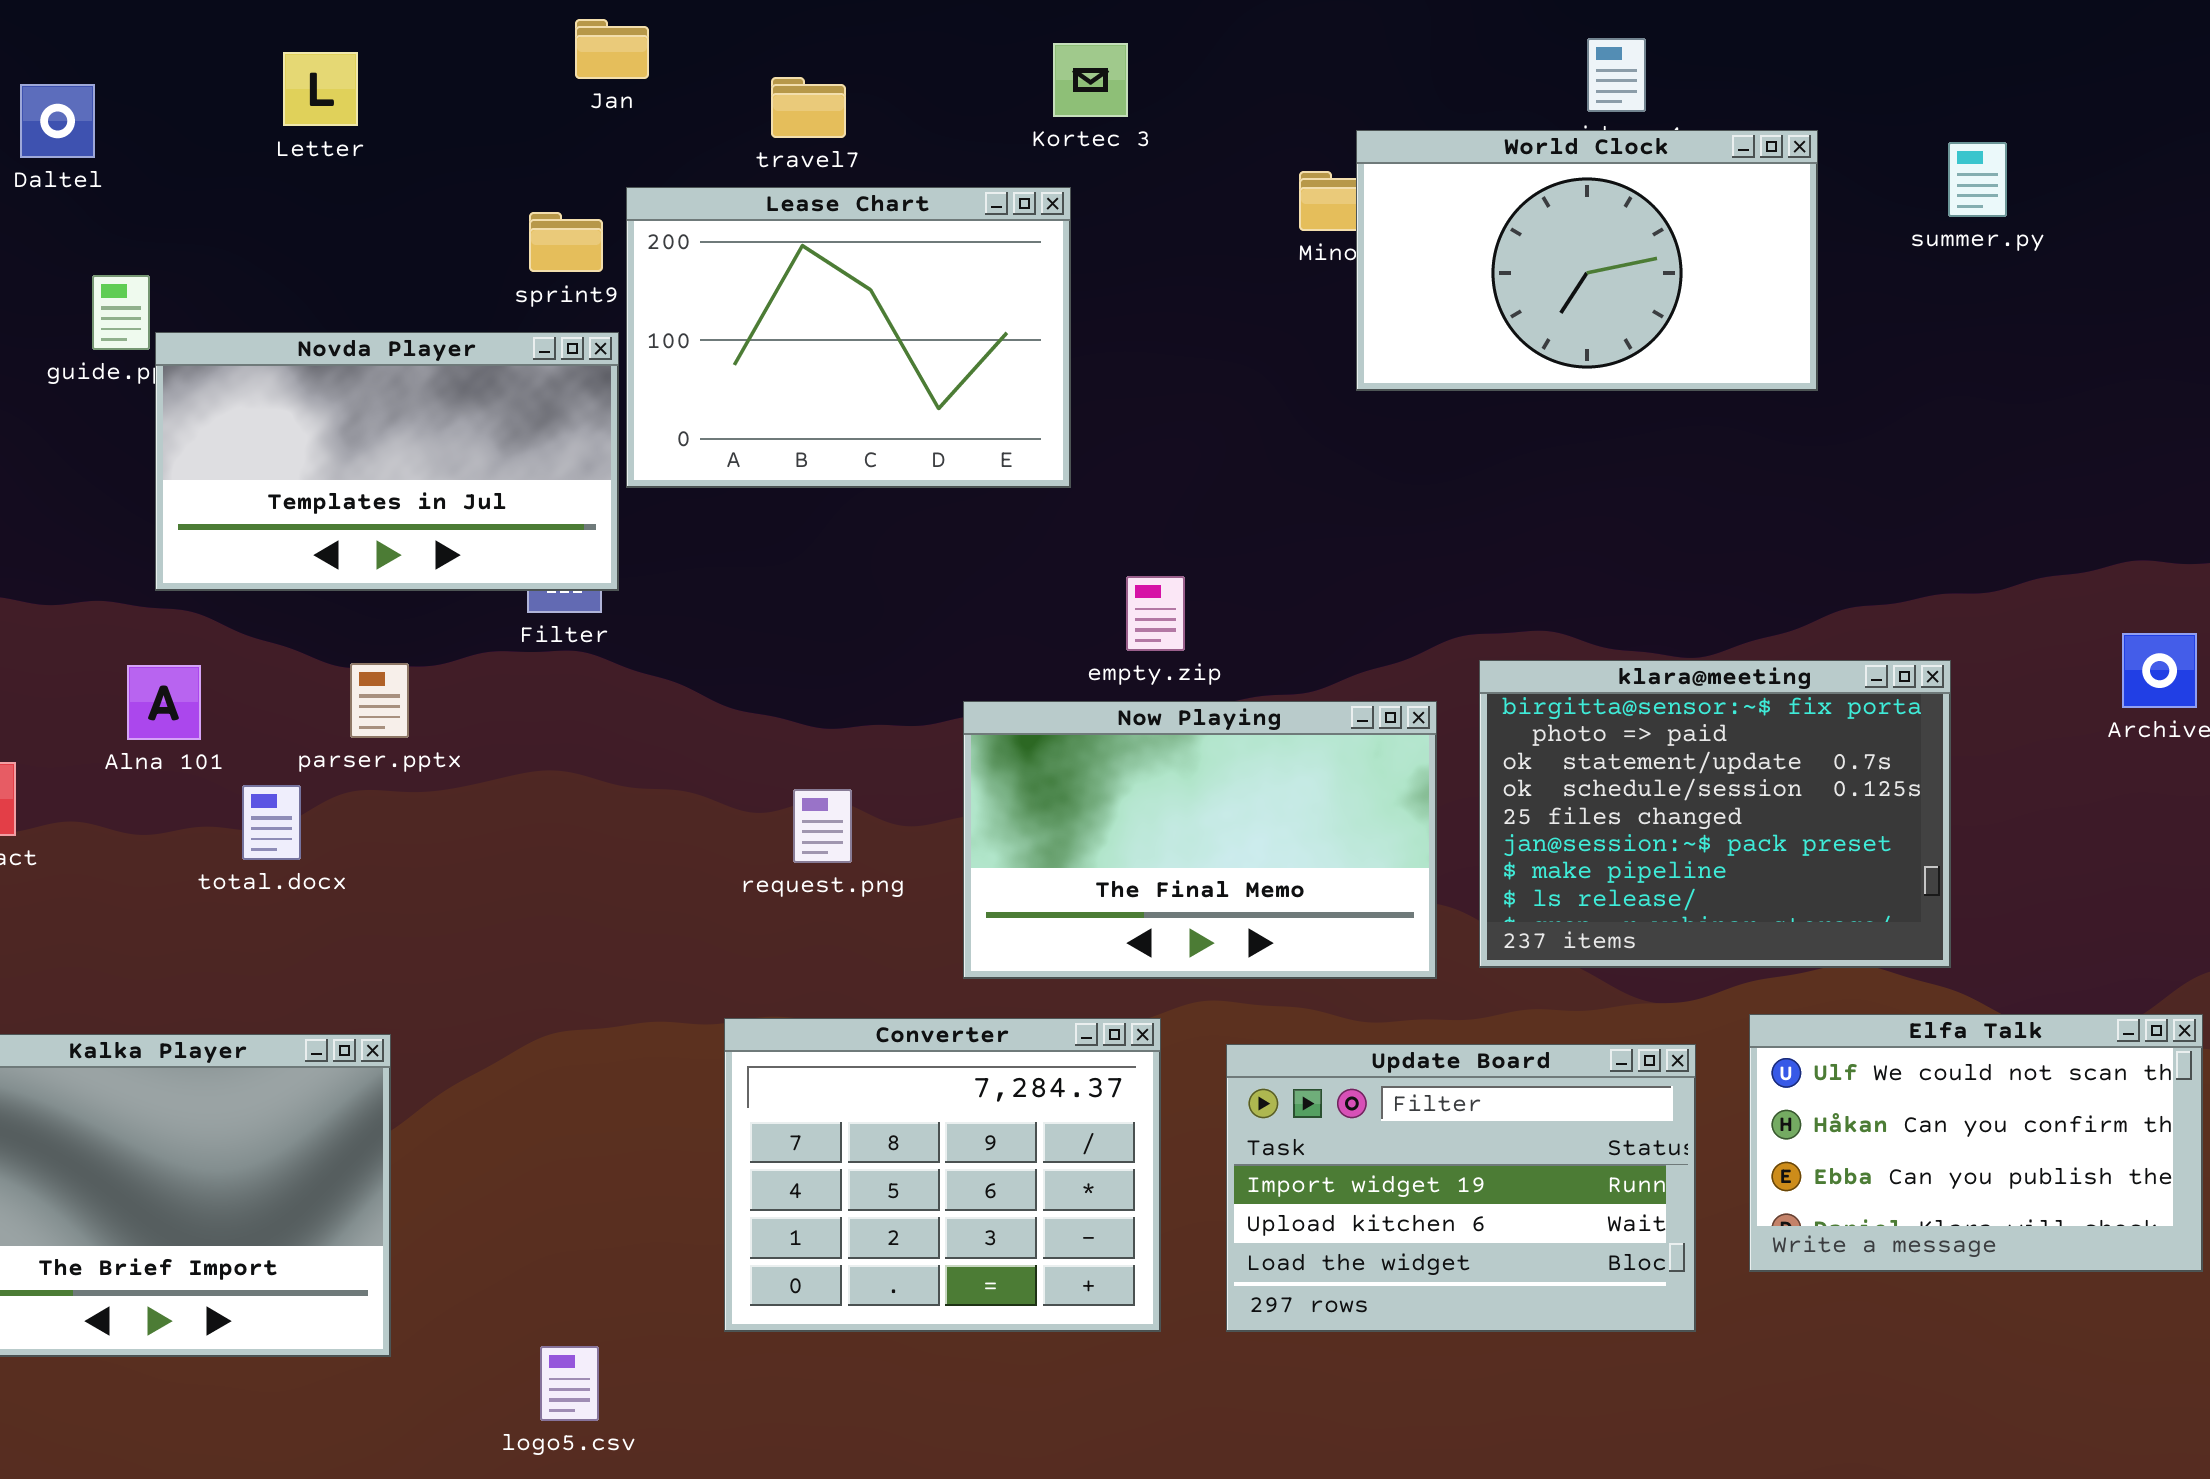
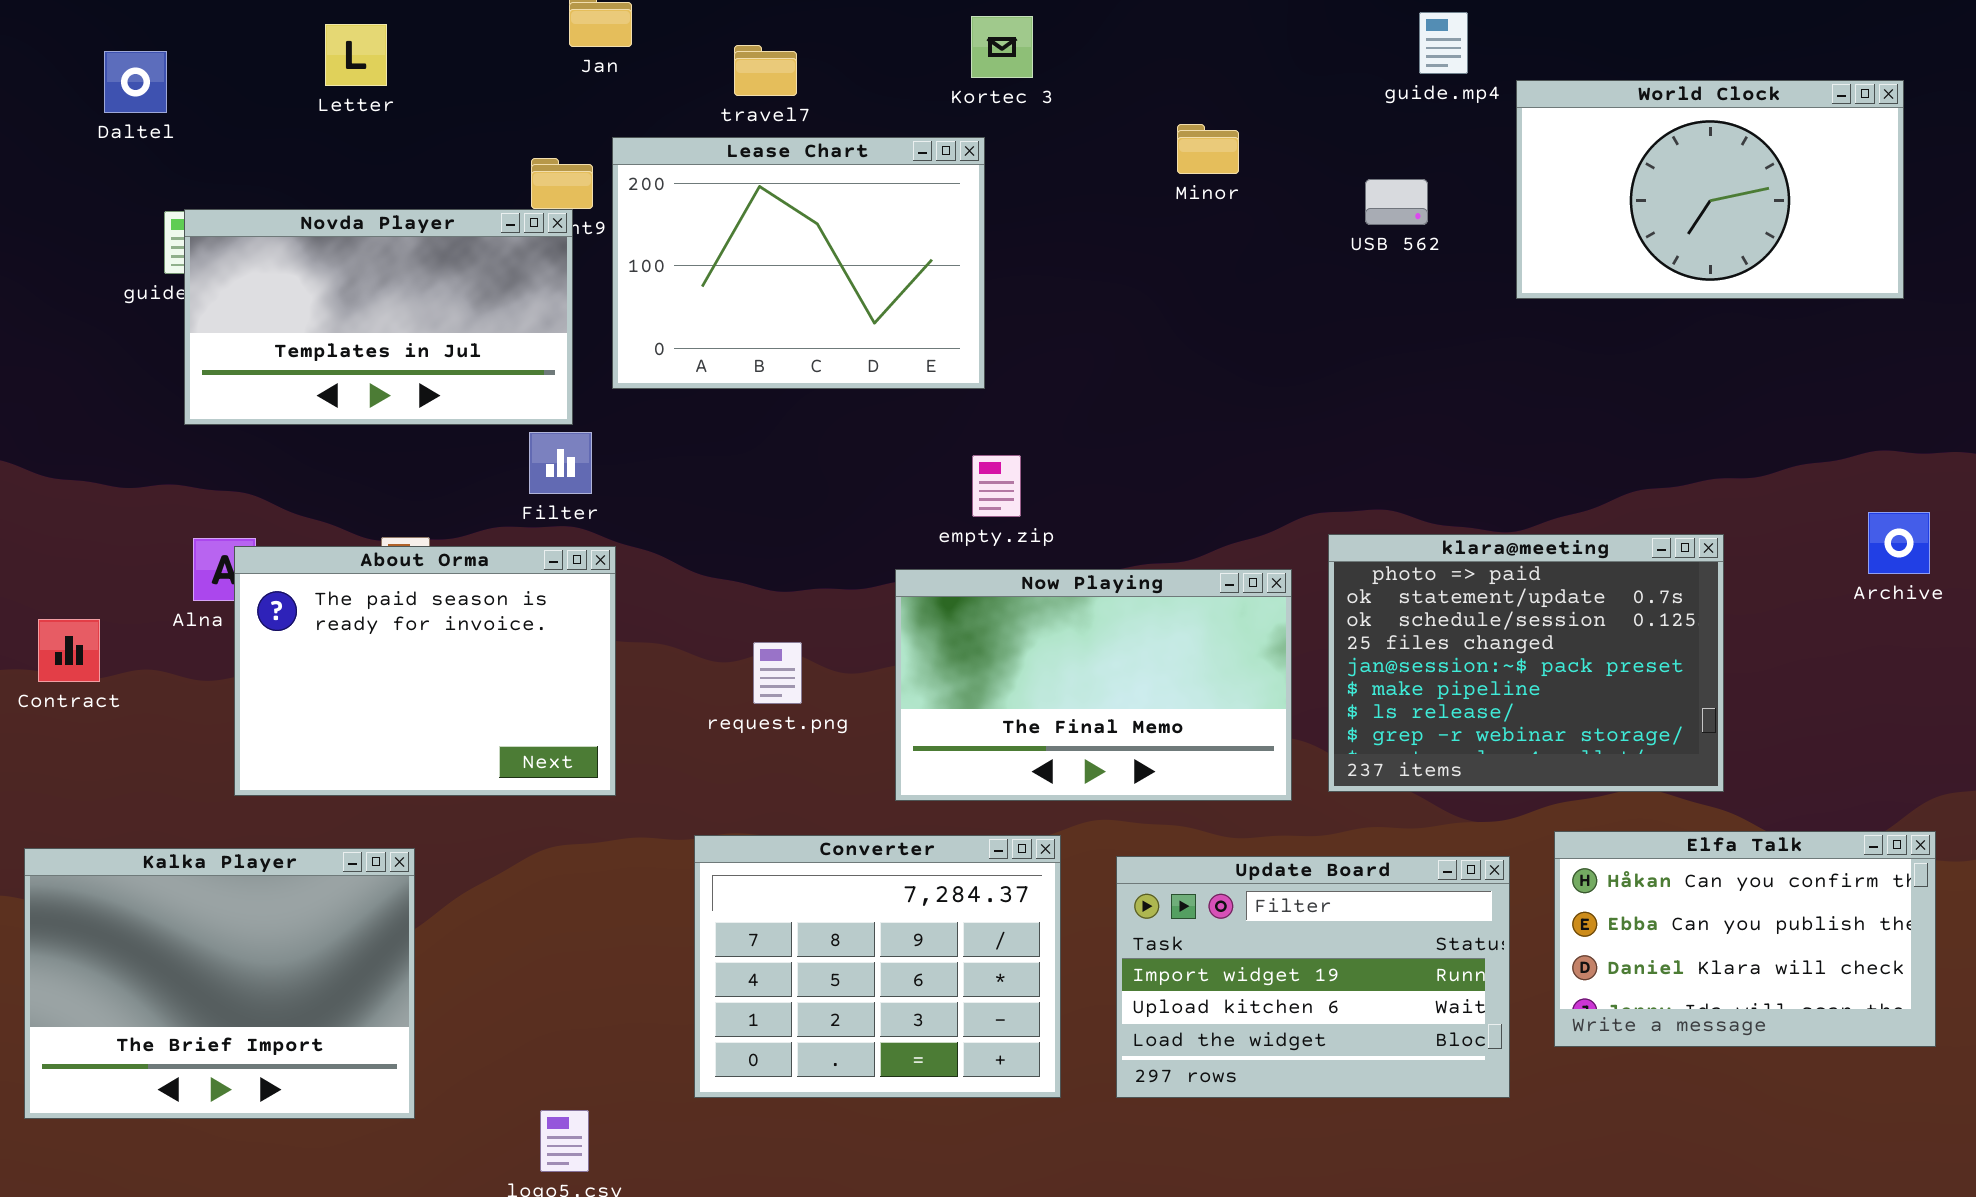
World Clock: [1356,130,1818,391] -> [1516,80,1904,299], moved
Novda Player: [155,332,619,591] -> [184,209,573,425], moved
empty.zip: [1126,576,1185,651] -> [972,455,1021,517], moved
klara@meeting: [1479,660,1951,968] -> [1328,534,1724,792], scrolled down 1 row
About Orma: none -> [234,546,616,796], opened
Elfa Talk: [1749,1014,2203,1272] -> [1554,831,1936,1047], scrolled down 1 row

